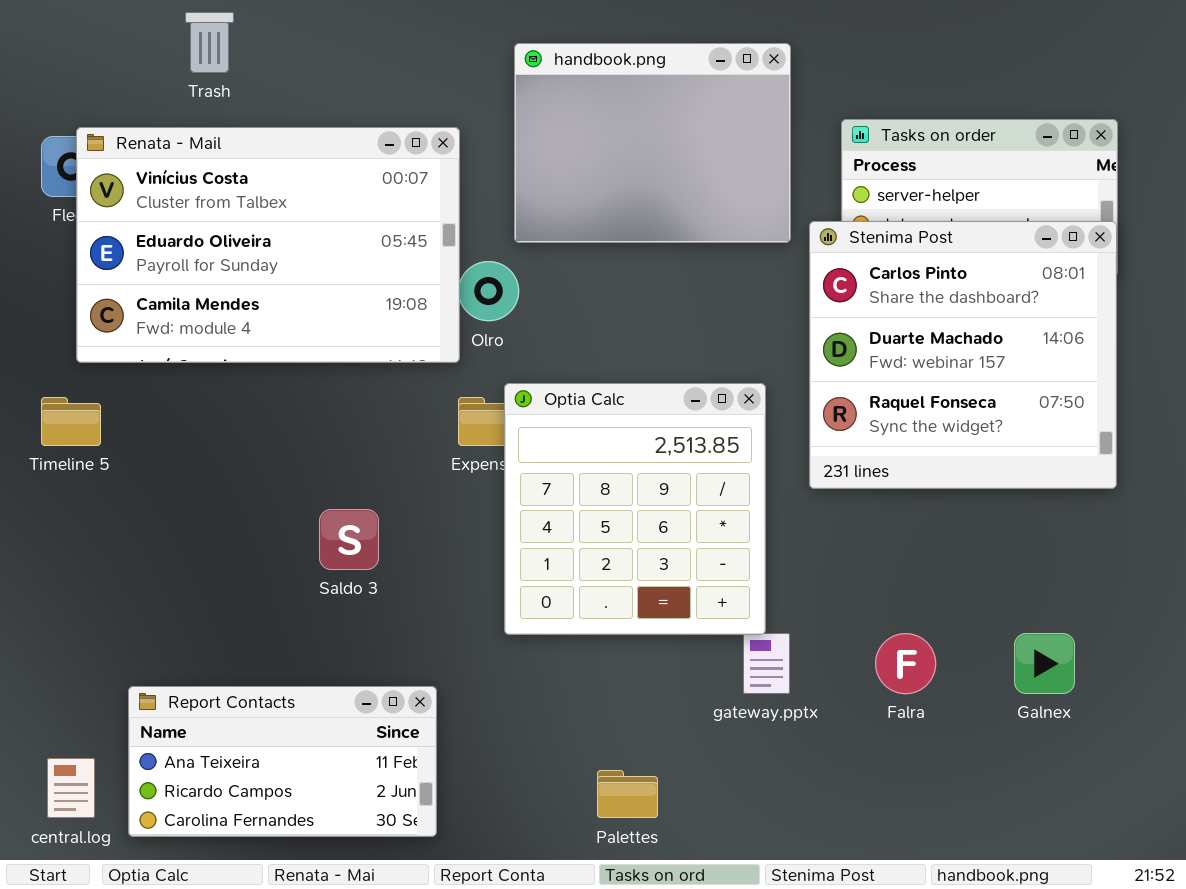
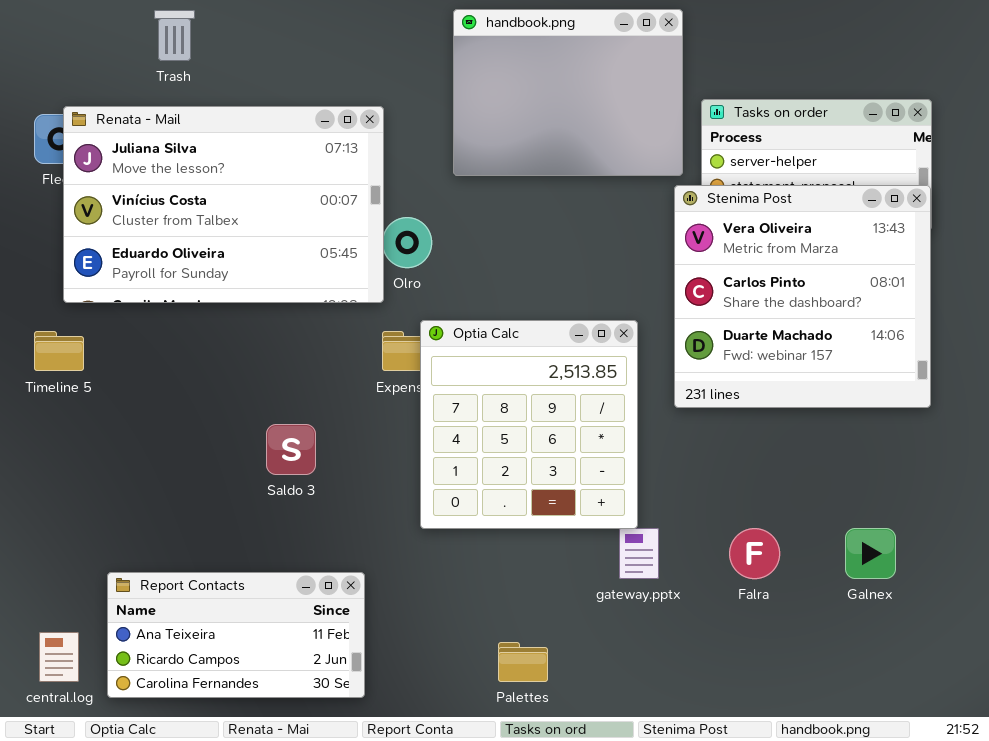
handbook.png: [514,43,791,243] -> [453,9,683,176], moved
Renata - Mail: [76,127,460,363] -> [63,106,384,303], scrolled up 1 row
Stenima Post: [809,221,1117,489] -> [674,185,931,408], scrolled up 1 row

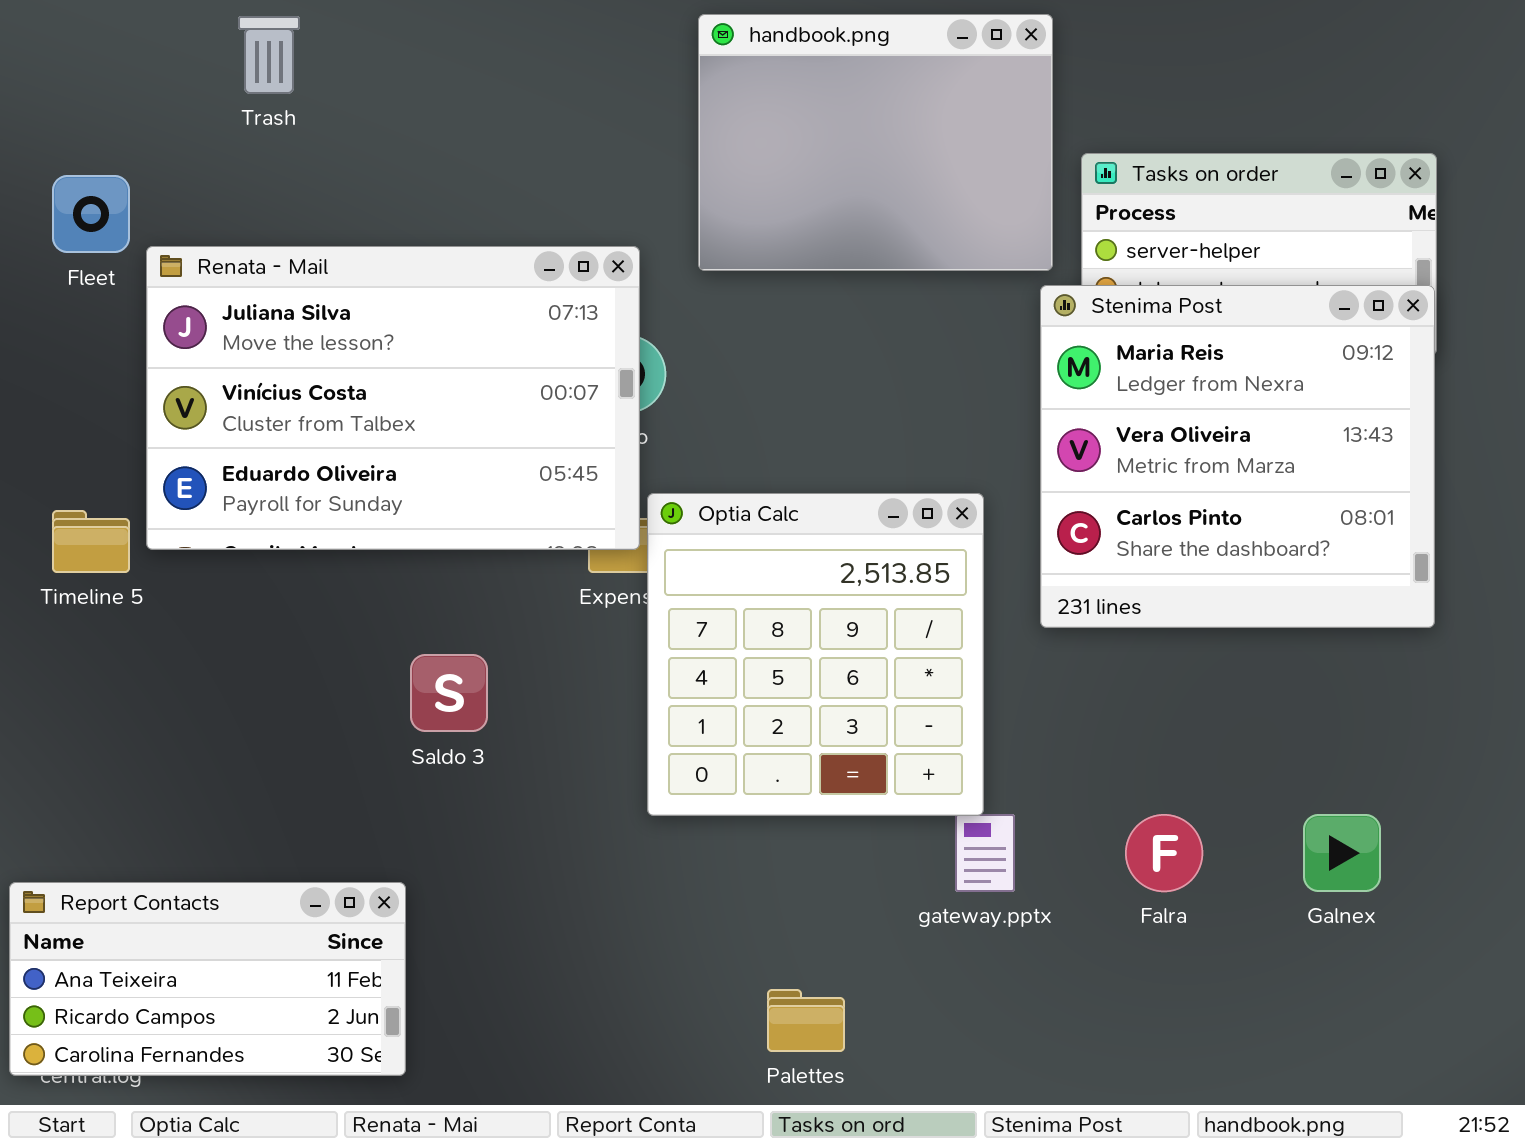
Renata - Mail: [63,106,384,303] -> [146,246,640,550], moved
Stenima Post: [674,185,931,408] -> [1040,285,1435,628], scrolled up 1 row
Report Contacts: [107,572,365,698] -> [9,882,406,1076], moved

